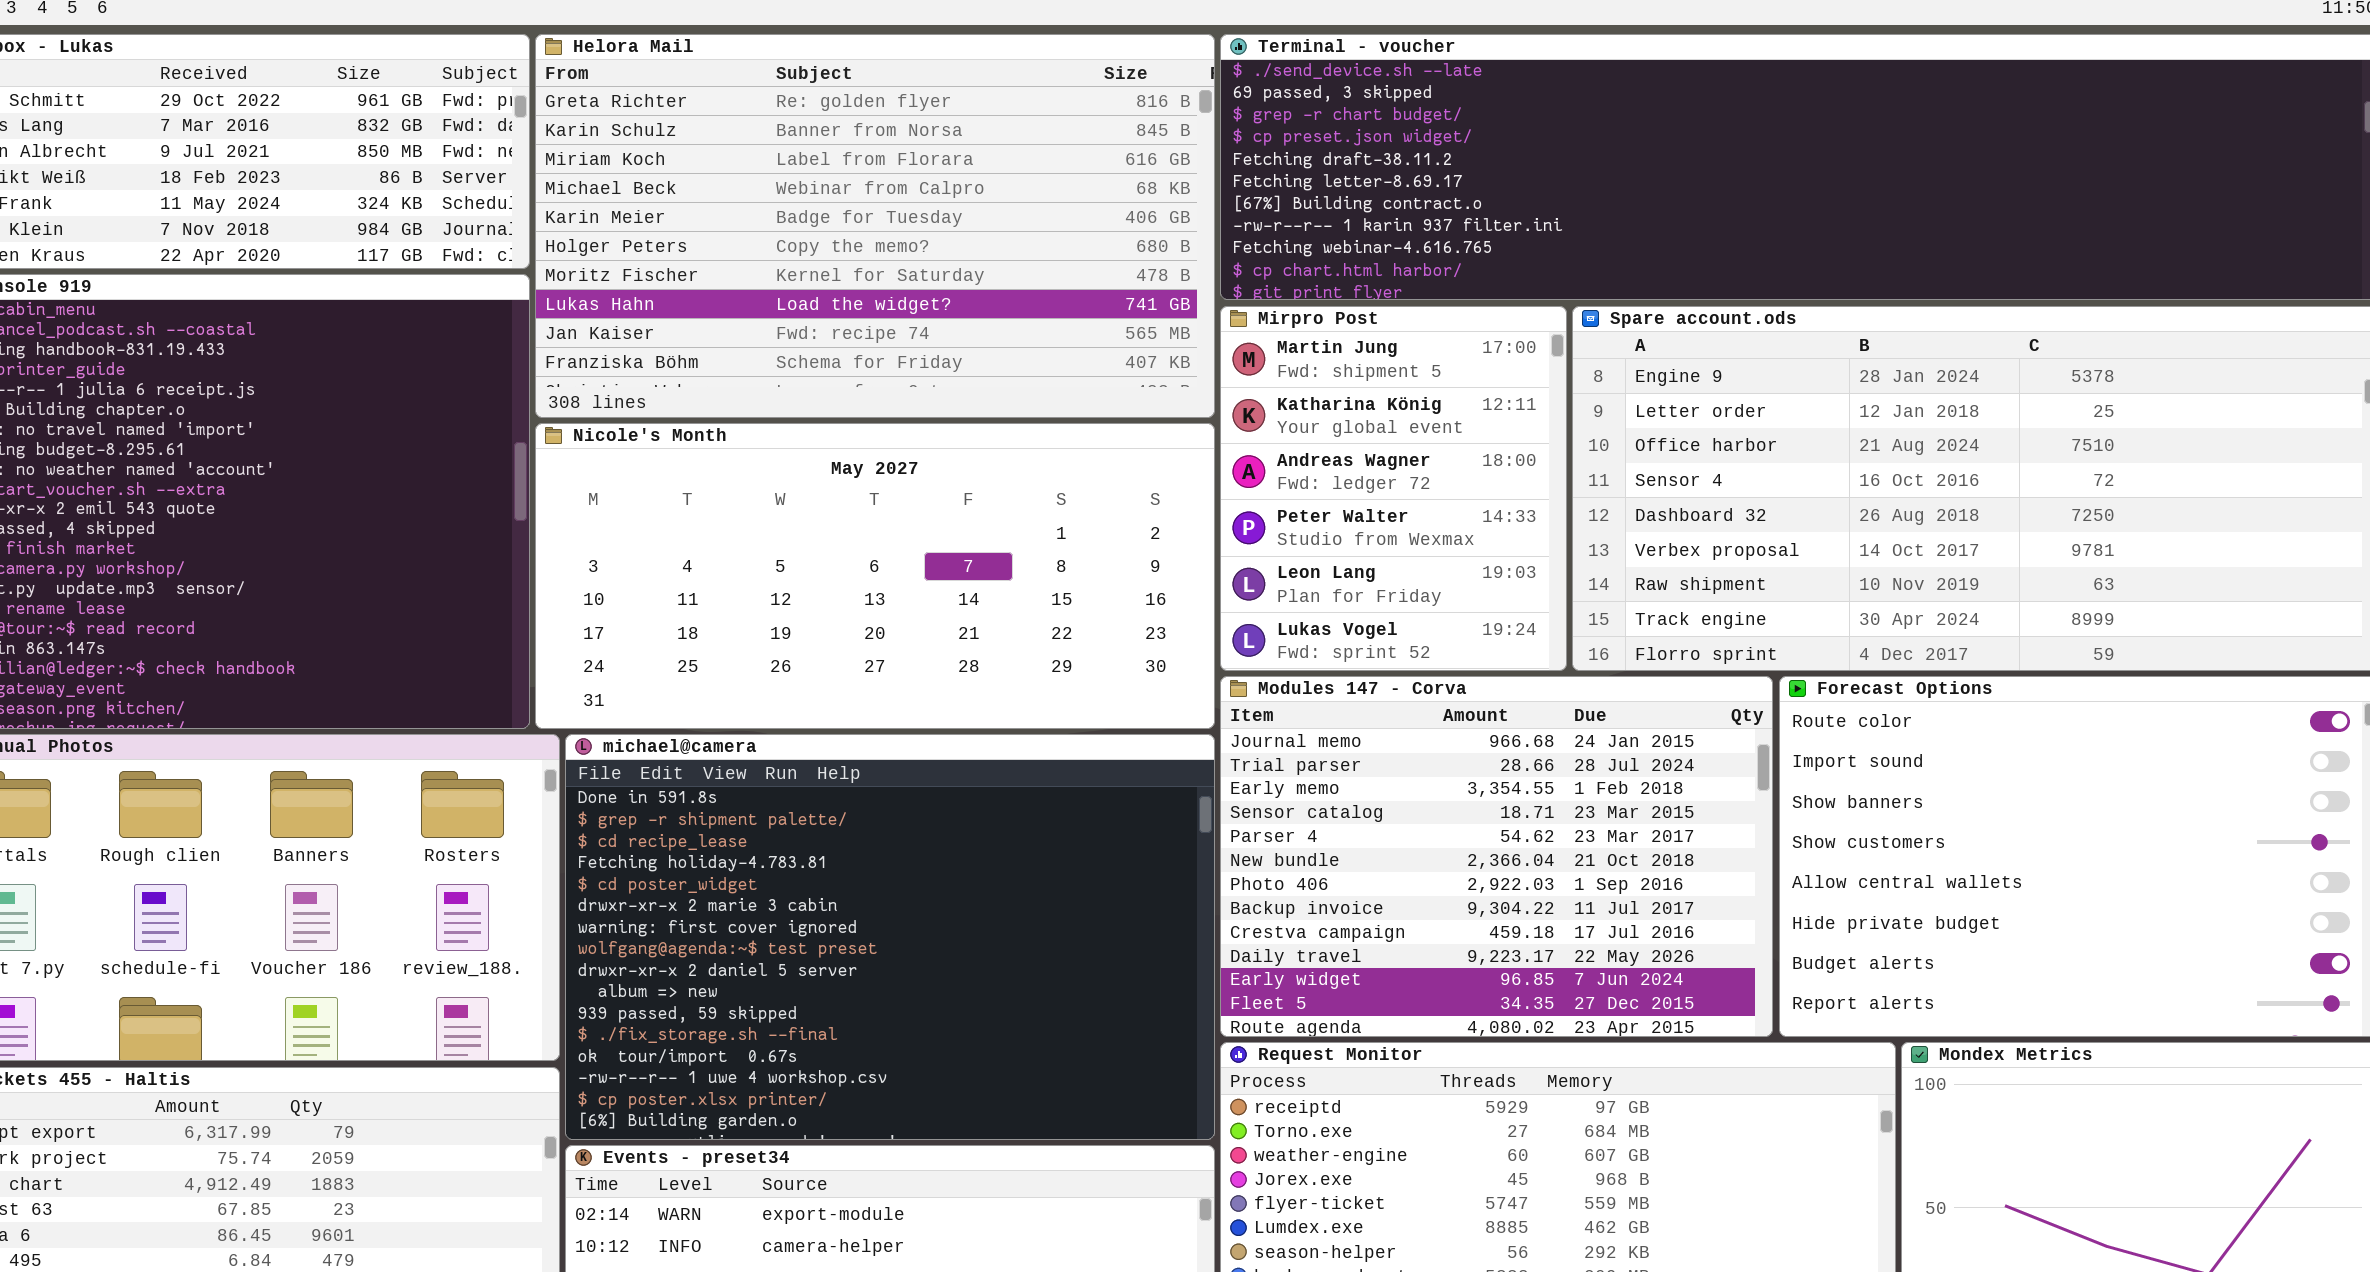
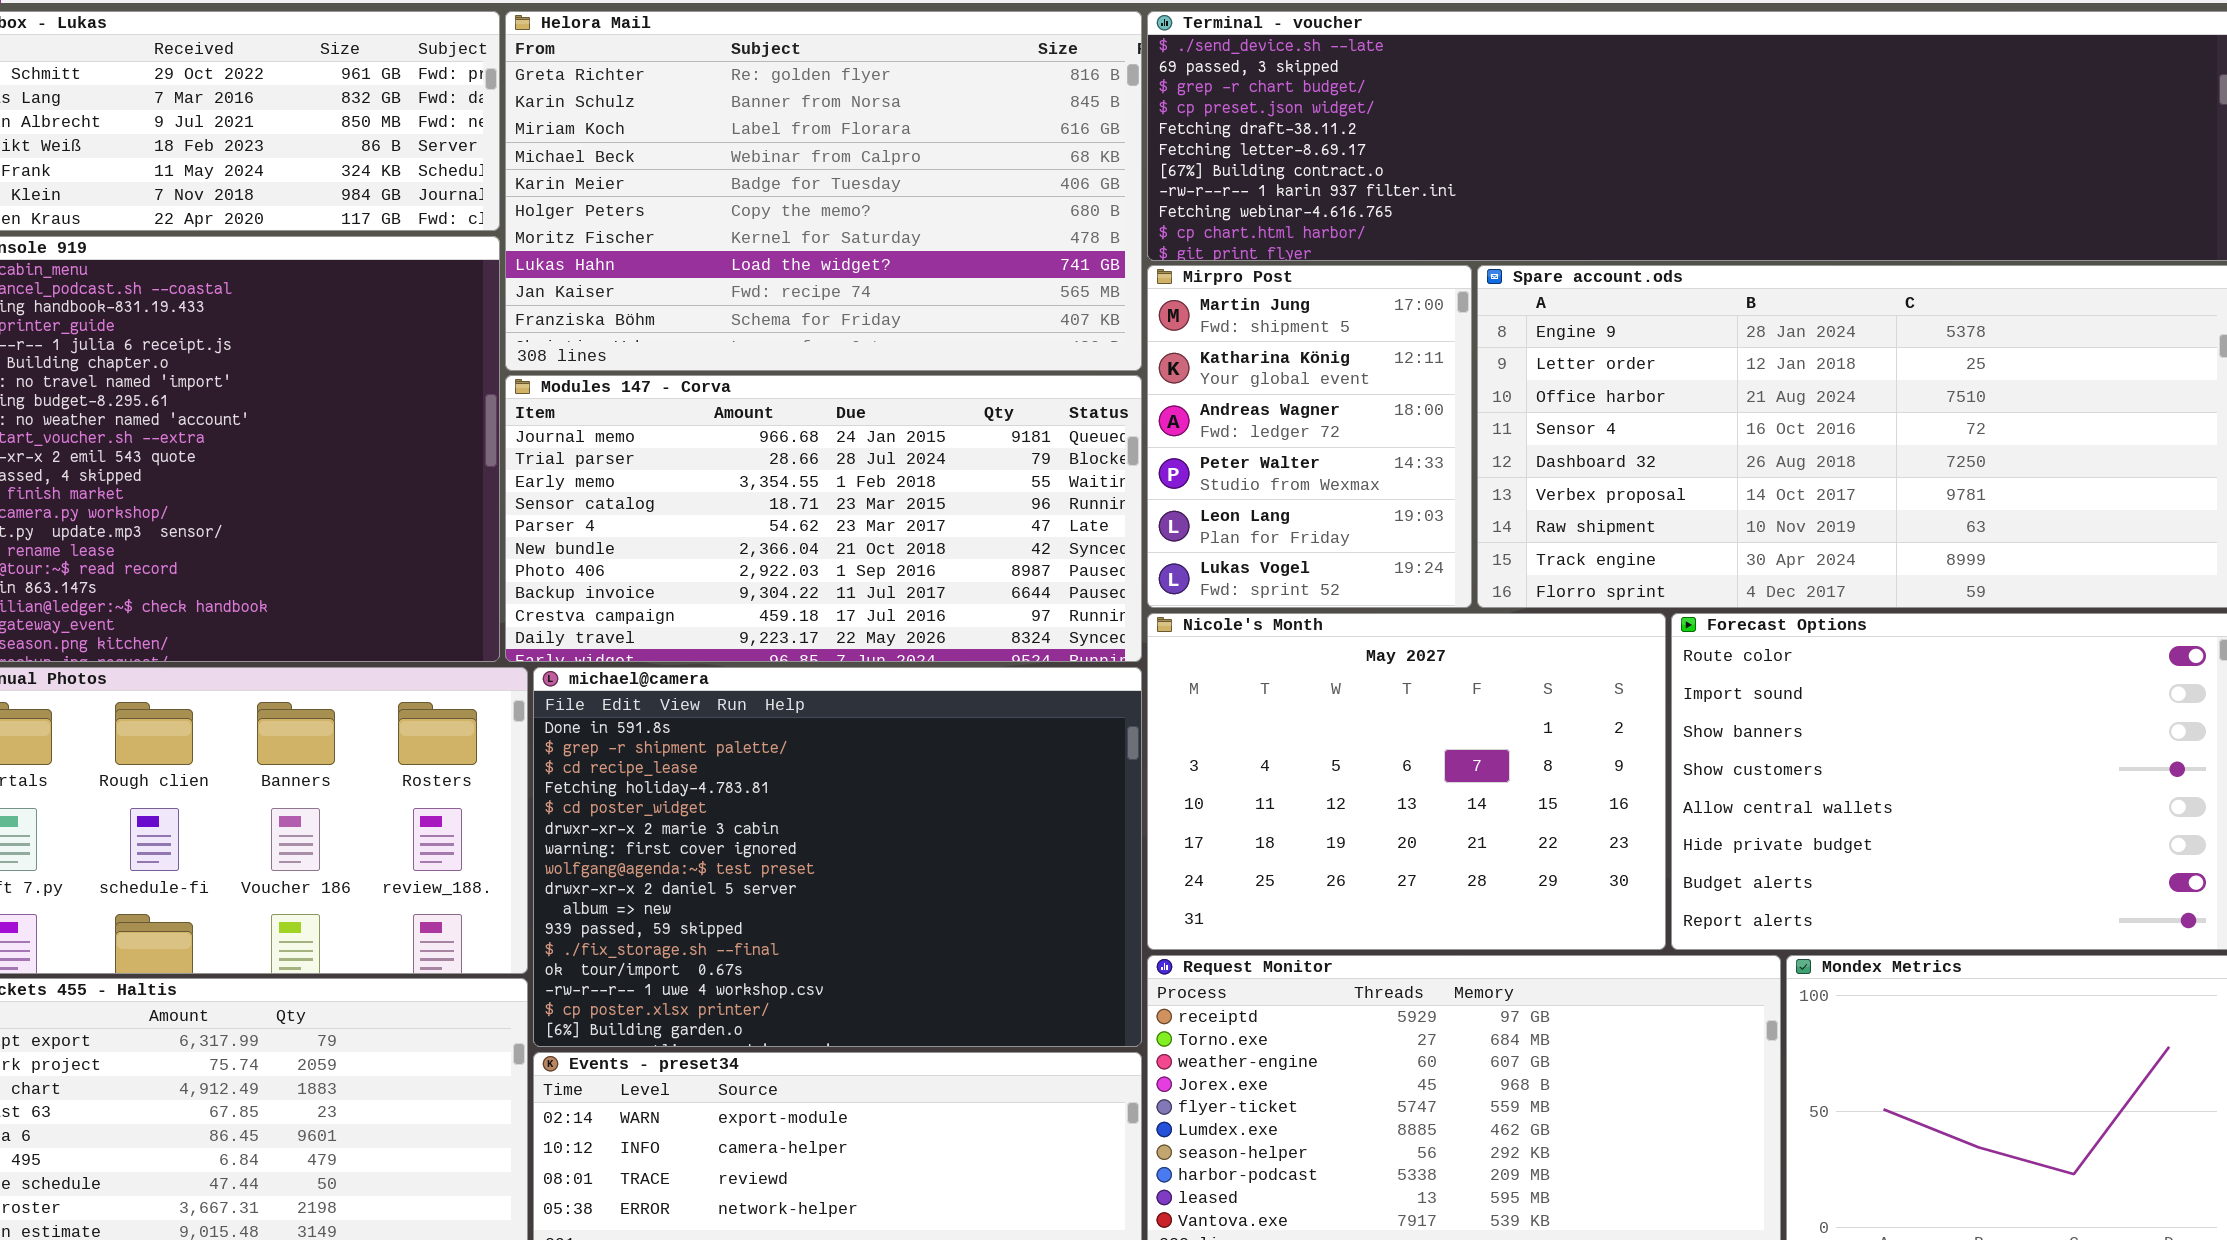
Nicole's Month: [535,423,1215,729] -> [1147,613,1666,950], moved, resized
Modules 147 - Corva: [1220,676,1773,1037] -> [505,375,1142,662], moved, resized

